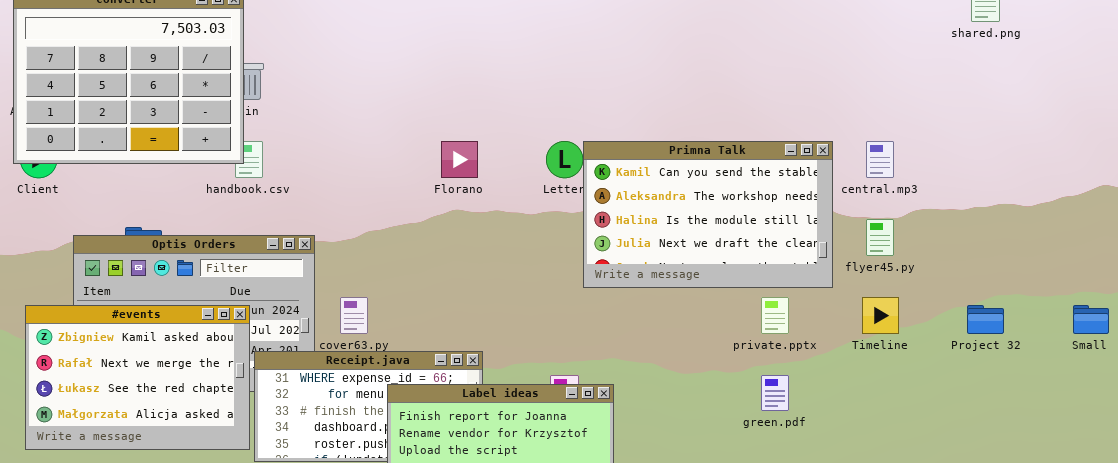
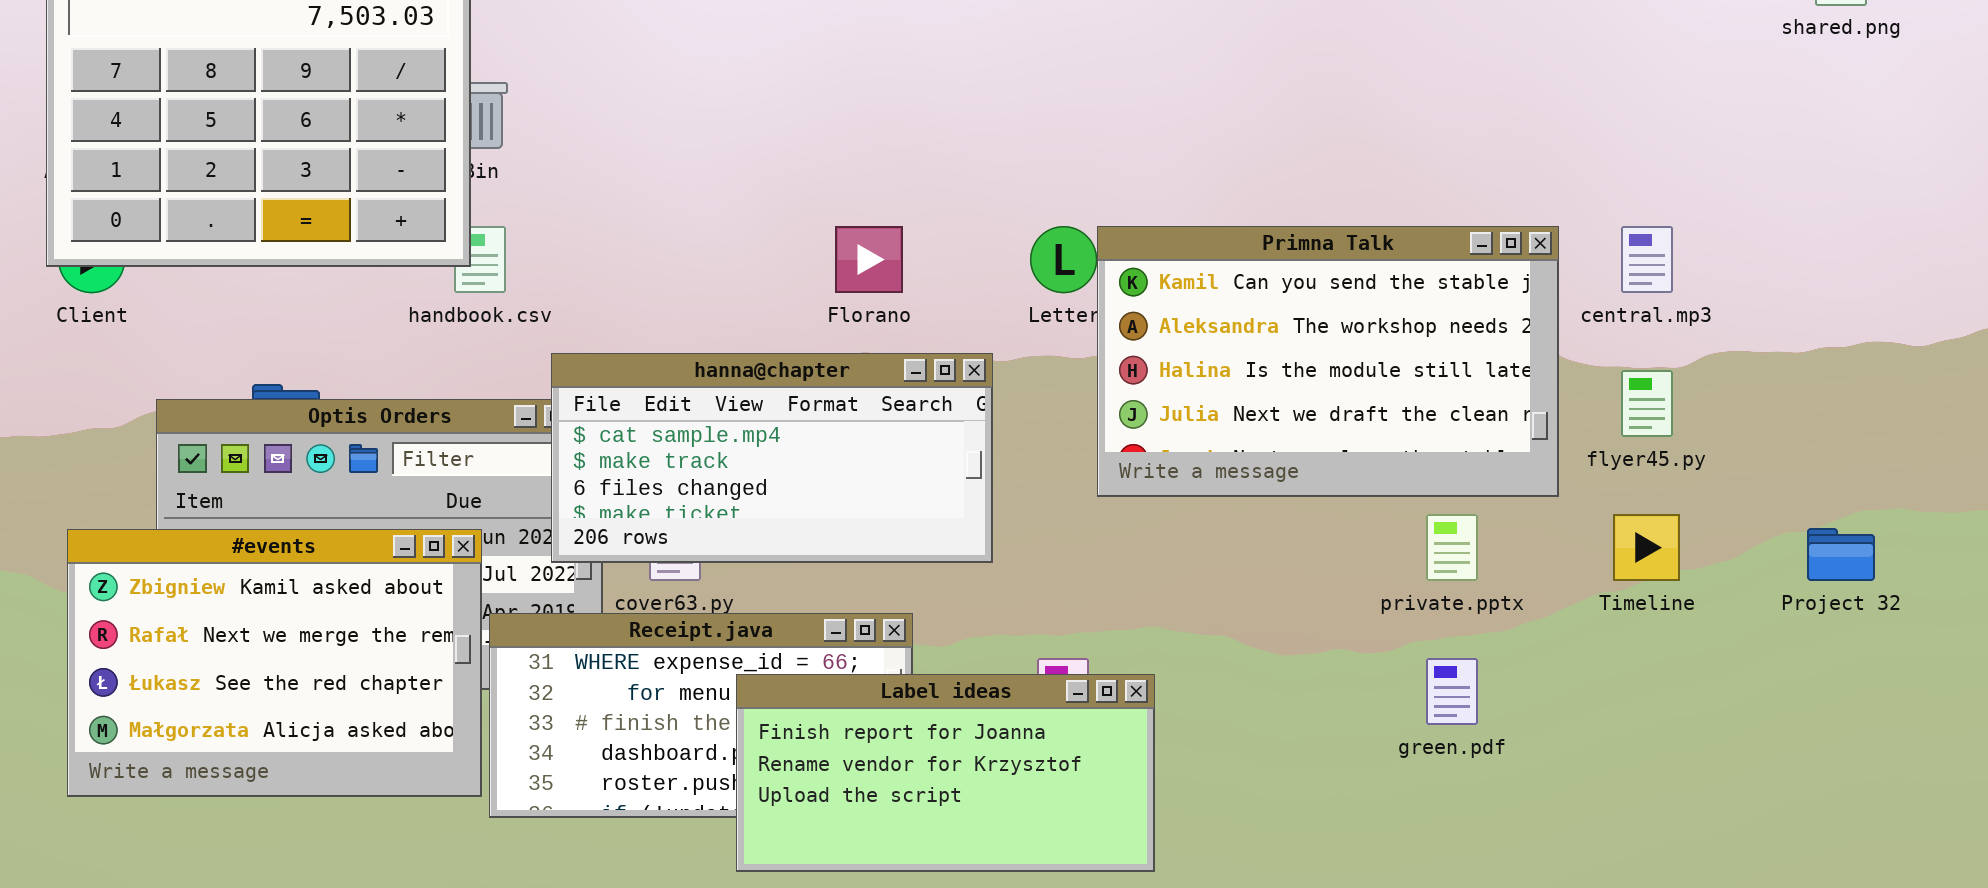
hanna@chapter: none -> [551,353,993,563], opened

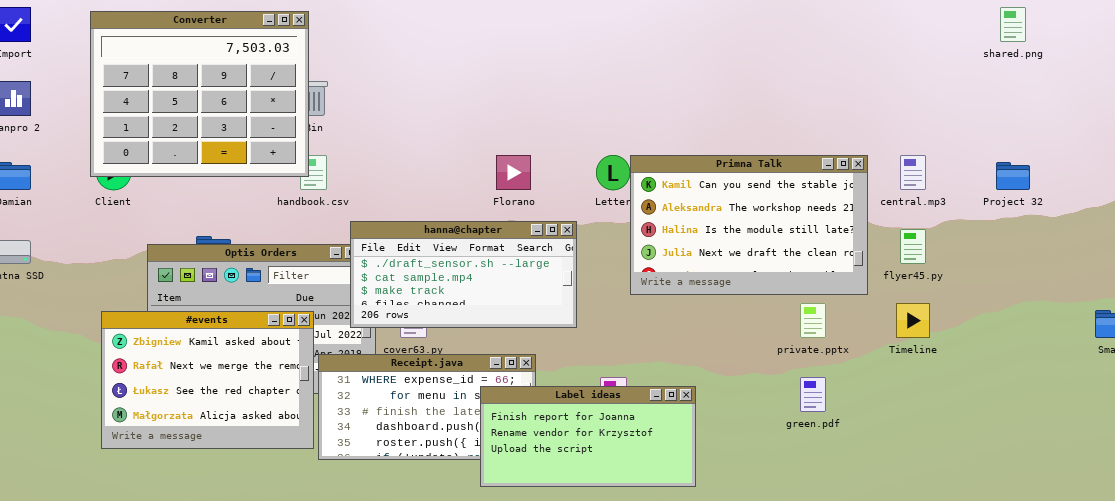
hanna@chapter: [551,353,993,563] -> [350,221,577,328], scrolled up 1 row
Project 32: [1807,528,1875,581] -> [996,162,1030,190], moved
Label ideas: [736,674,1155,872] -> [480,386,696,487], moved

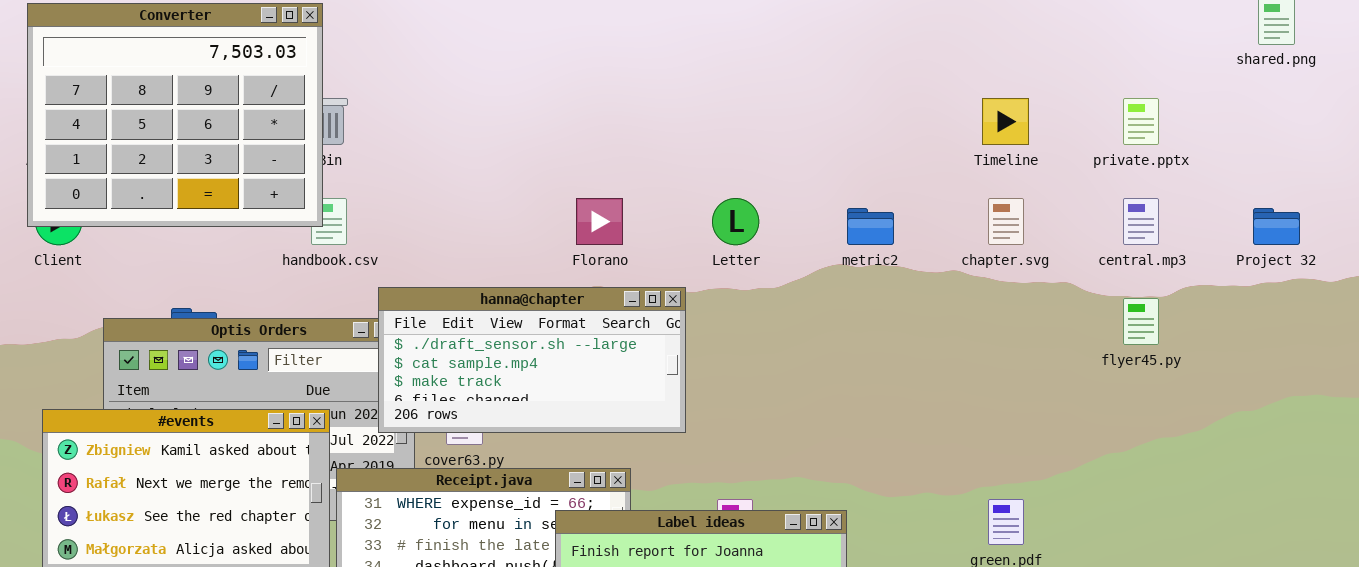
Primna Talk: [630,155,868,295] -> none, closed
private.pptx: [800,303,826,338] -> [1123,98,1159,145], moved
Timeline: [896,303,930,338] -> [982,98,1029,145], moved

